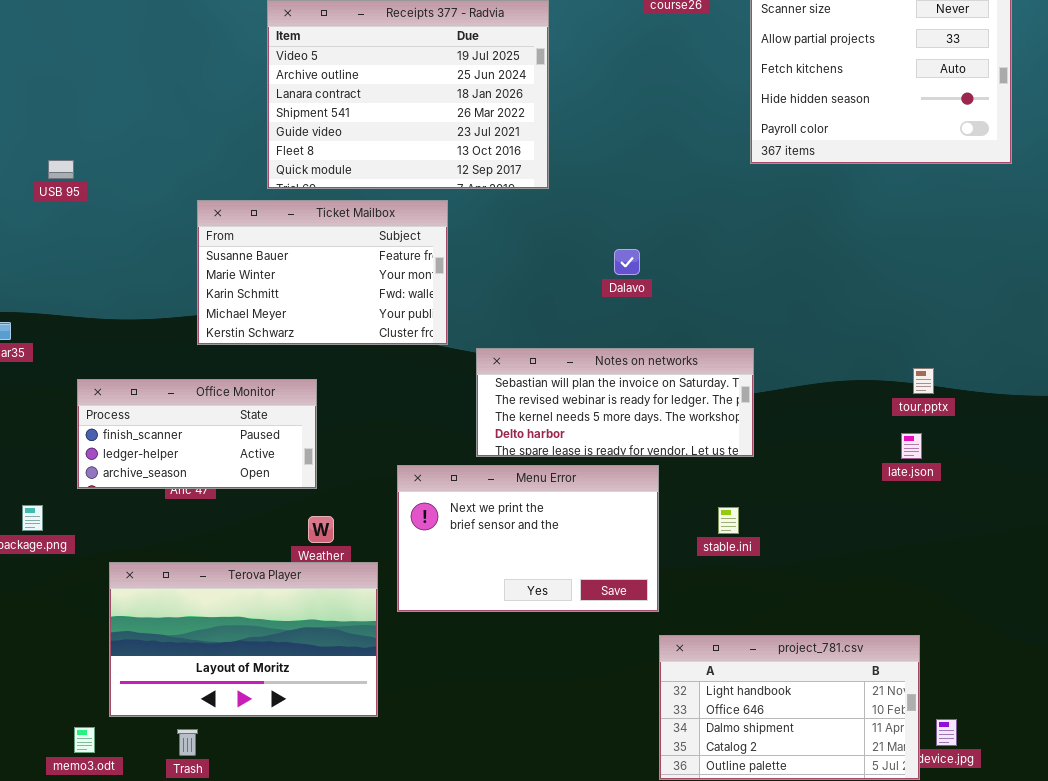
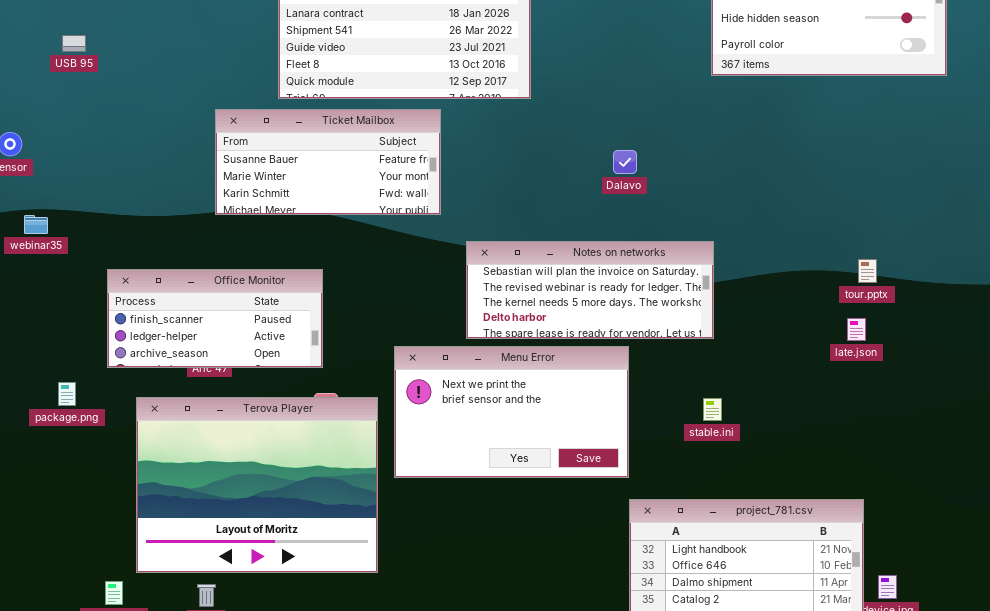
USB 95: [48,160,74,179] -> [62,35,86,52], moved
Ticket Mailbox: [197,200,448,345] -> [215,109,441,215], resized
Dalavo: [614,249,640,275] -> [613,150,637,174], moved
stable.ini: [718,507,739,534] -> [703,398,722,421], moved
Terova Player: [109,562,378,717] -> [136,397,378,573], resized

